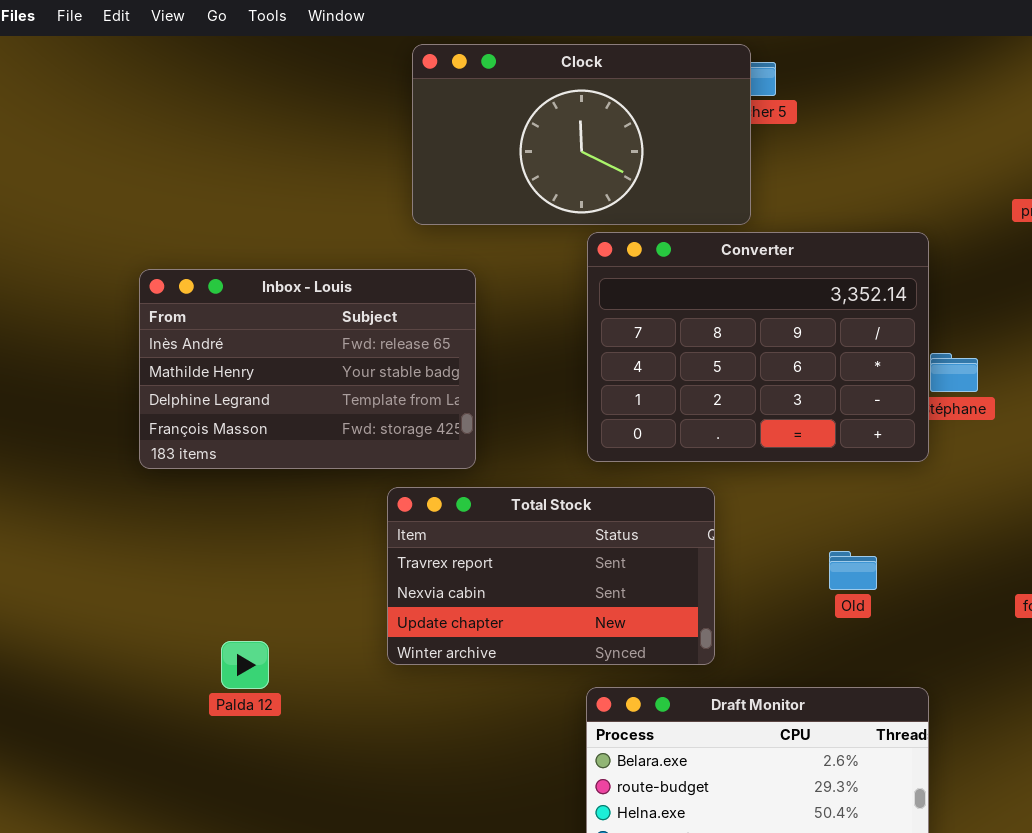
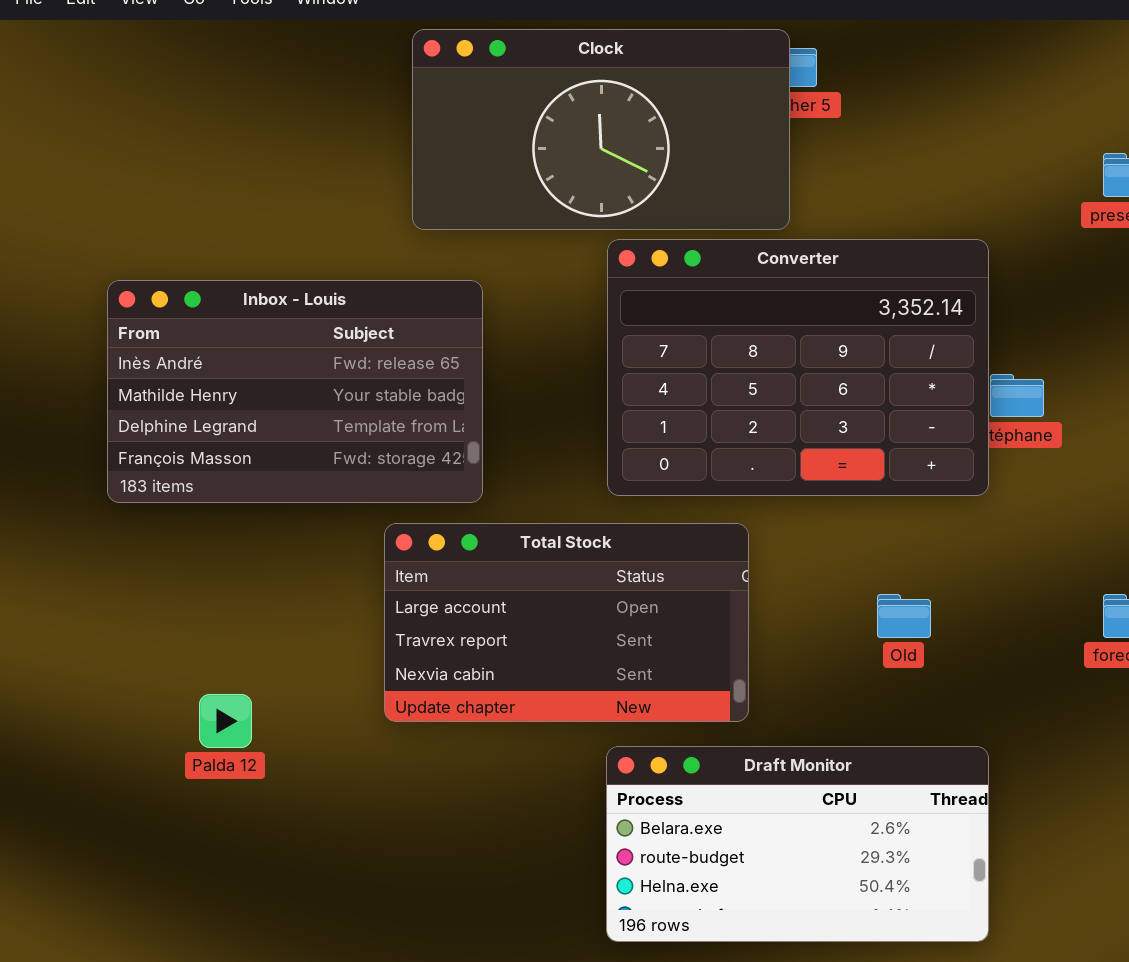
Total Stock: [387,487,715,665] -> [384,523,749,722], scrolled up 1 row

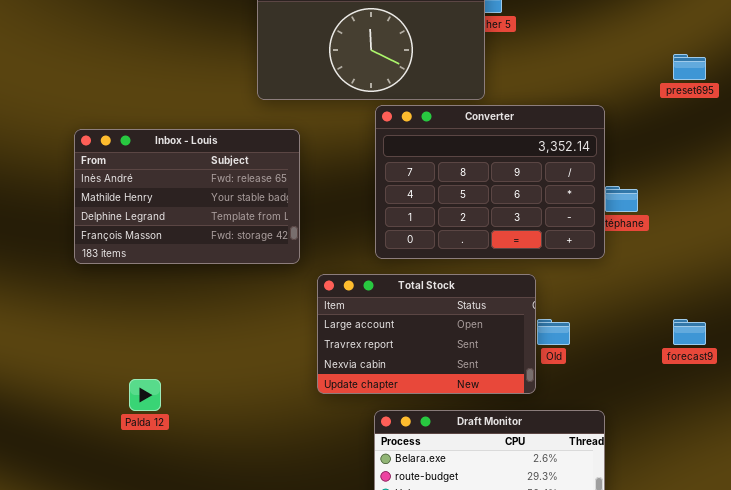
Total Stock: [384,523,749,722] -> [317,274,536,394], moved

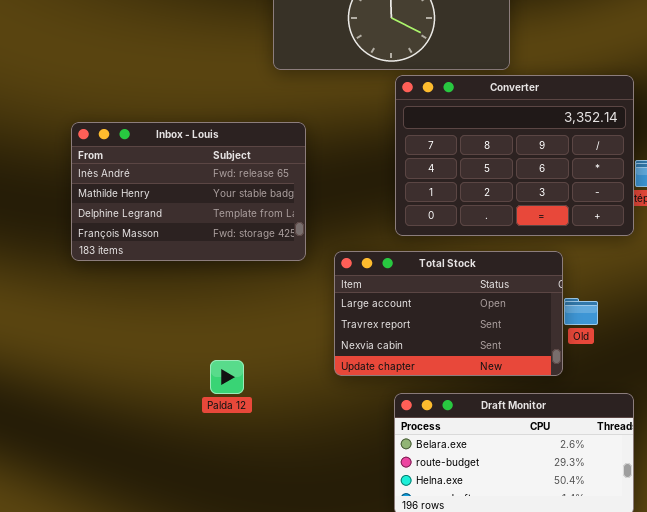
Inbox - Louis: [74,129,300,264] -> [71,122,306,261], moved
Palda 12: [129,379,161,411] -> [210,360,244,394], moved

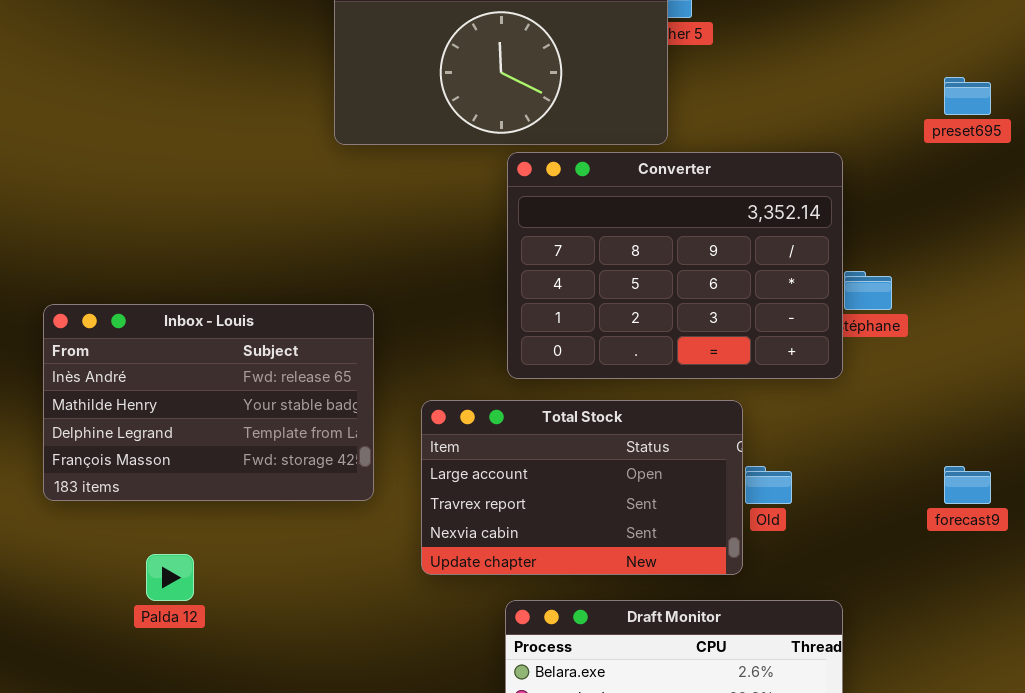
Inbox - Louis: [71,122,306,261] -> [43,304,374,501], moved
Palda 12: [210,360,244,394] -> [146,554,194,601], moved

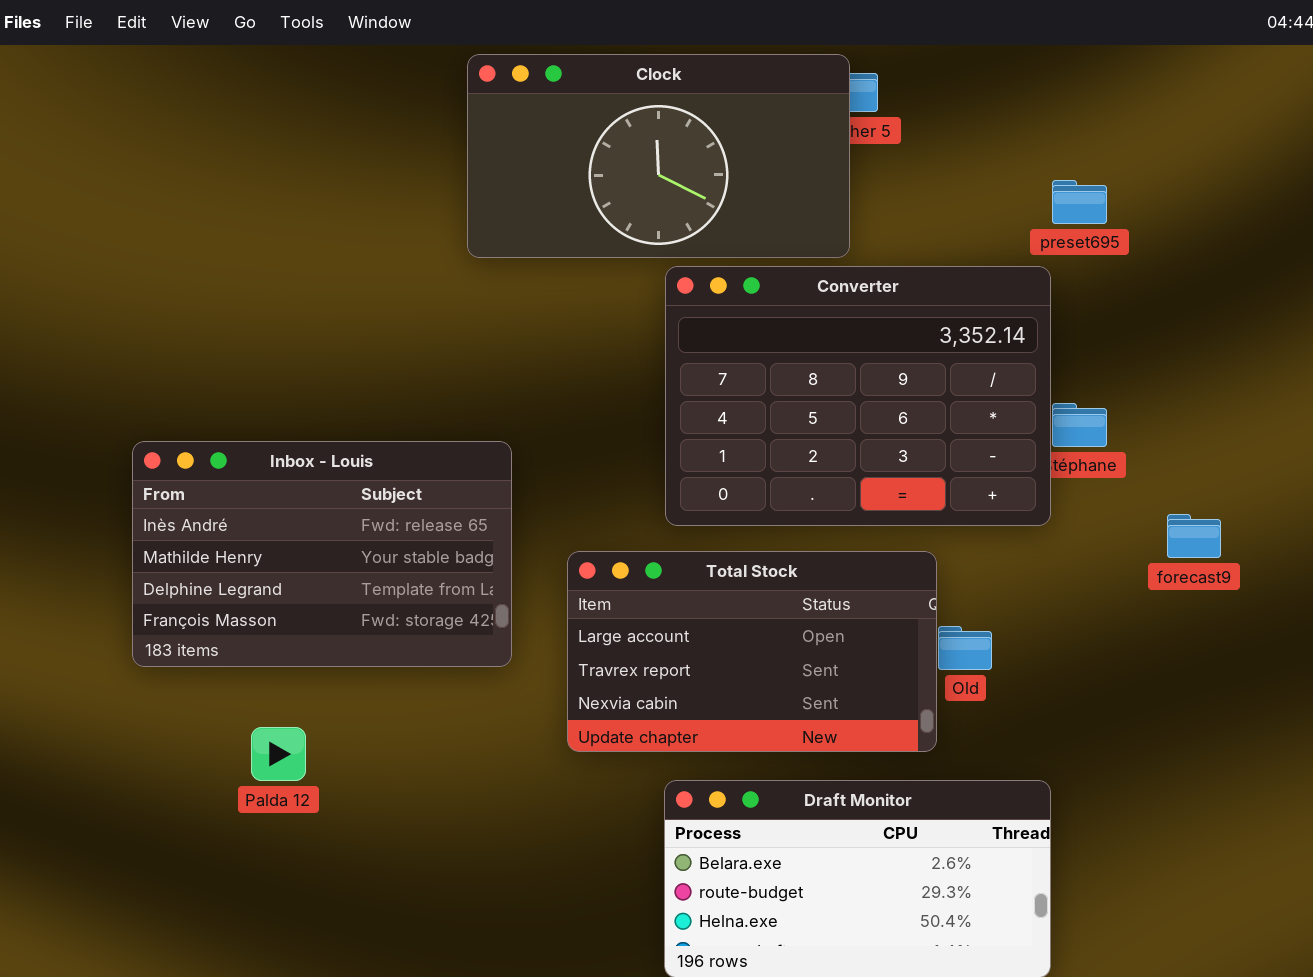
preset695: [944,77,991,115] -> [1052,180,1107,224], moved
forecast9: [944,466,991,504] -> [1167,514,1221,558], moved

